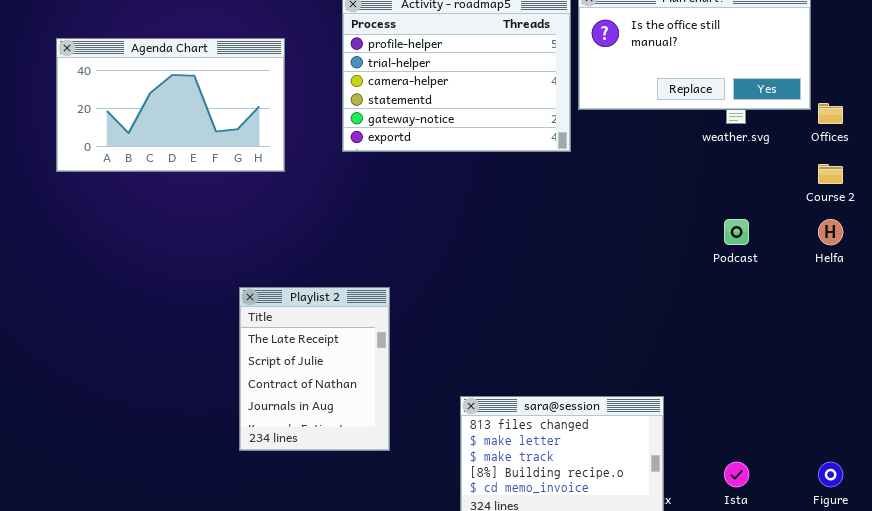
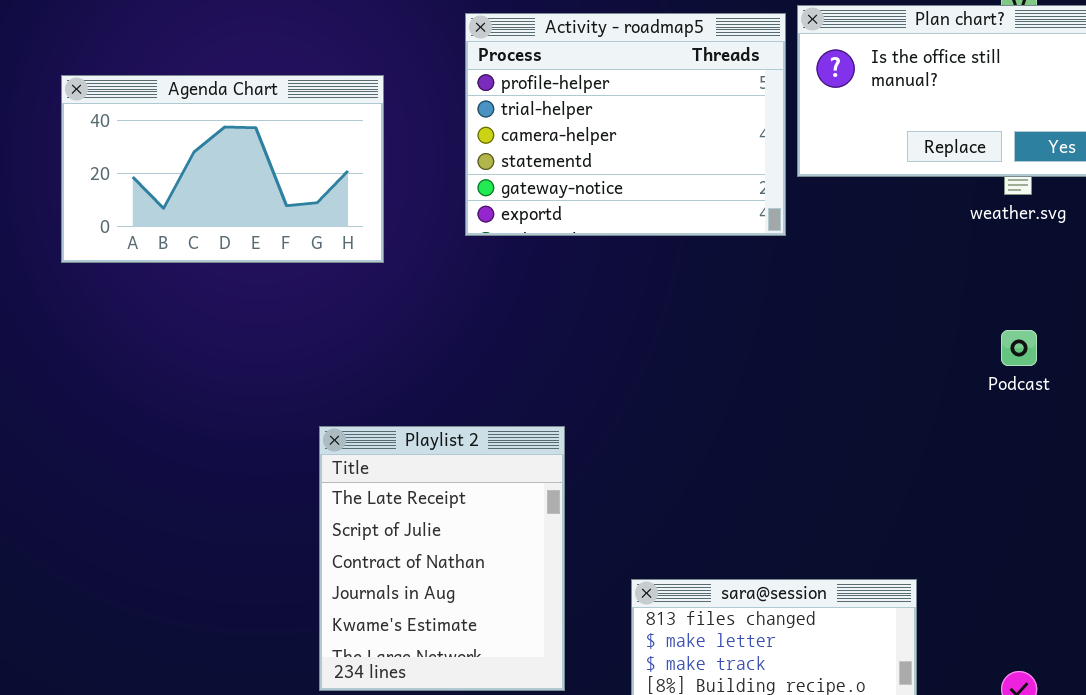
Playlist 2: [239,287,390,451] -> [319,426,565,691], resized

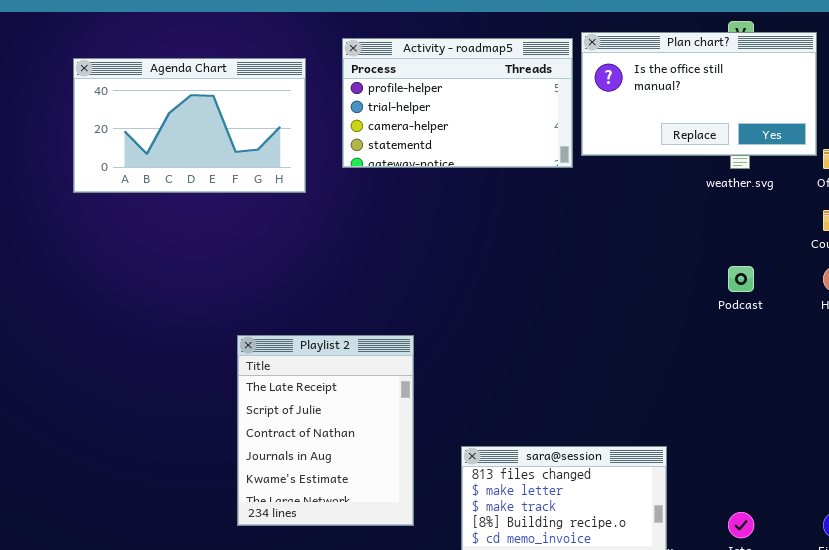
Activity - roadmap5: [465,13,786,236] -> [342,38,573,168], resized
Agenda Chart: [61,75,384,263] -> [73,58,306,193], moved

